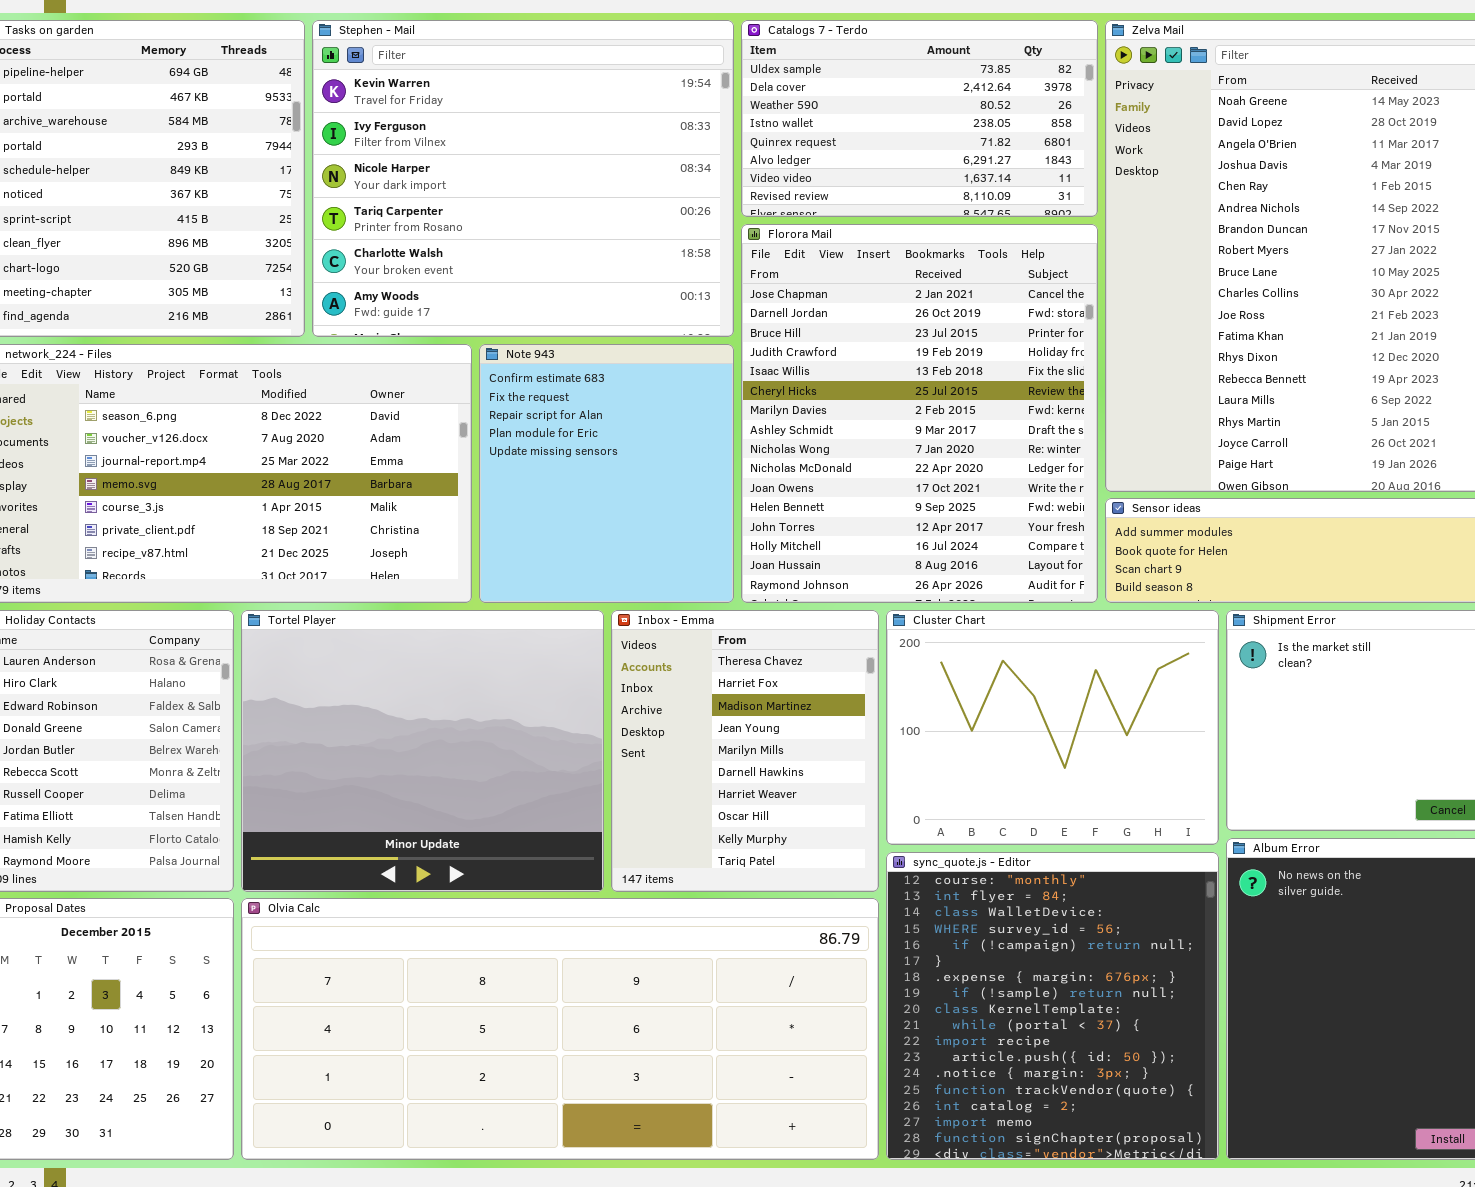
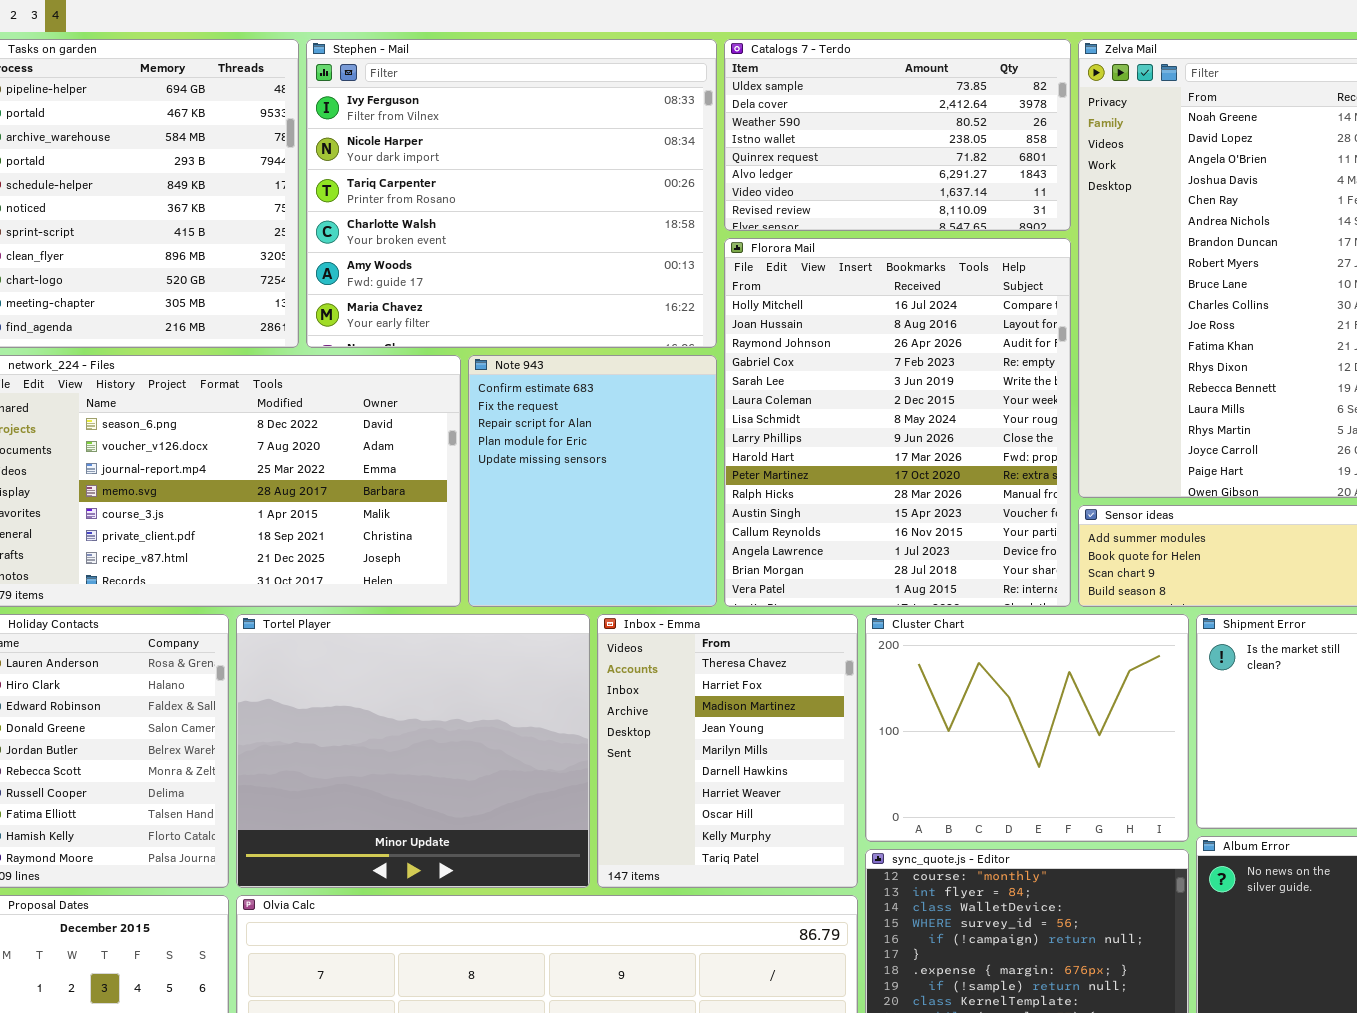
Stephen - Mail: [312,20,734,337] -> [306,39,717,348], scrolled down 1 row
Florora Mail: [741,224,1098,603] -> [724,238,1071,607], scrolled down 13 rows

